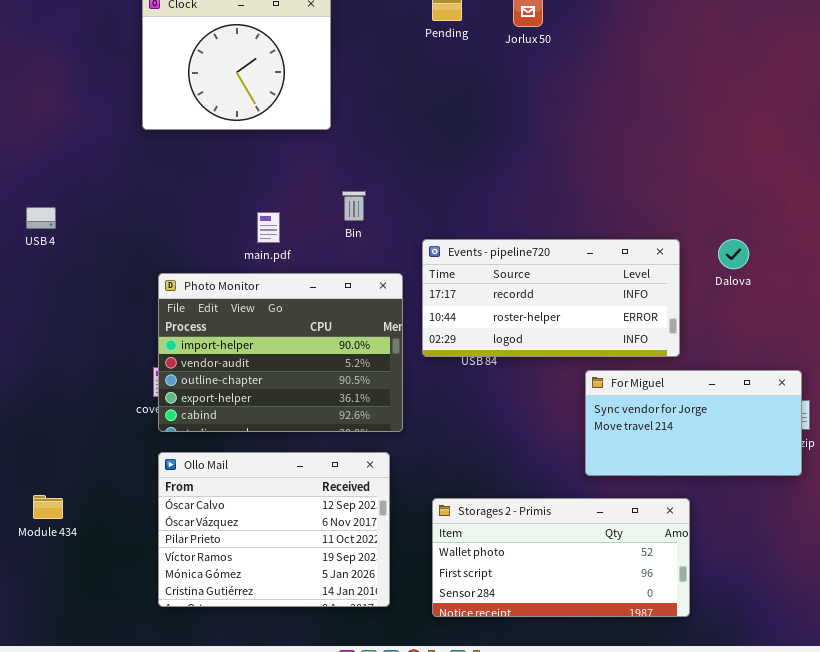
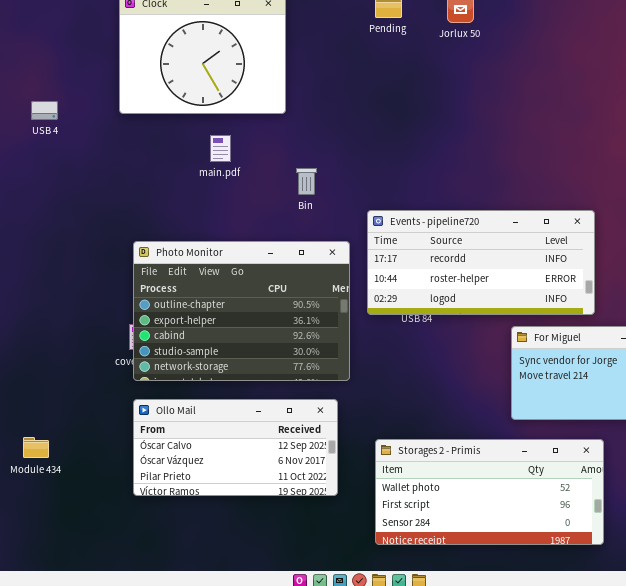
USB 4: [26,207,56,229] -> [31,101,58,120], moved
main.pdf: [257,212,280,243] -> [210,135,231,162], moved
Photo Monitor: [158,273,403,432] -> [133,241,350,381], scrolled down 2 rows
Ollo Mail: [158,452,390,607] -> [133,399,338,496], resized

